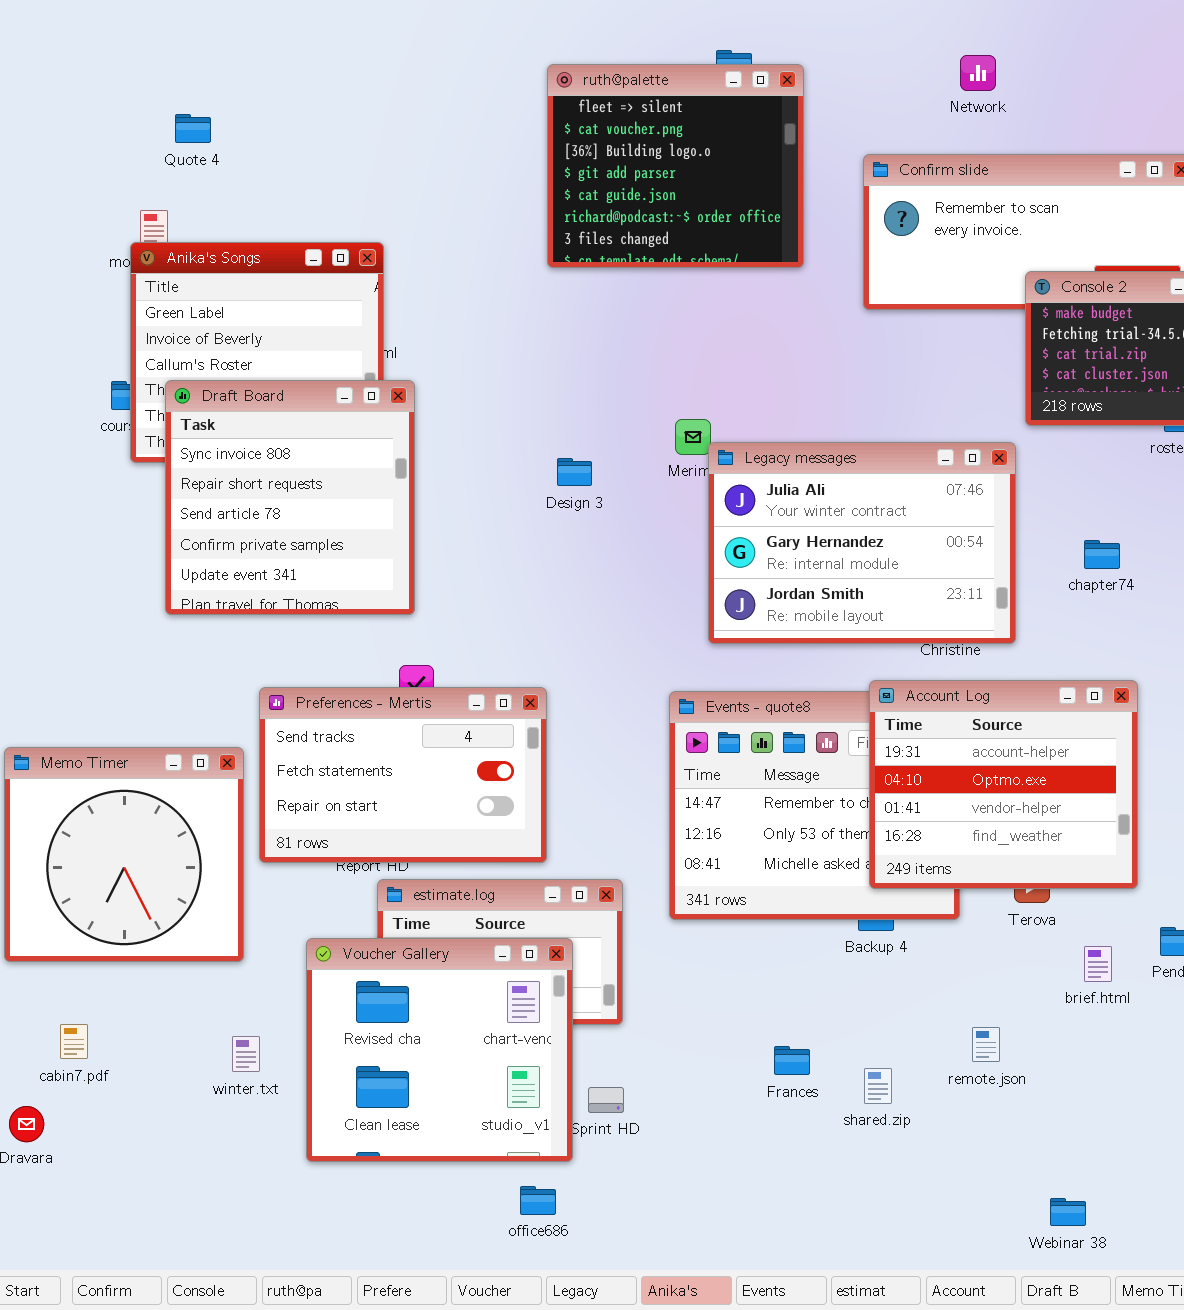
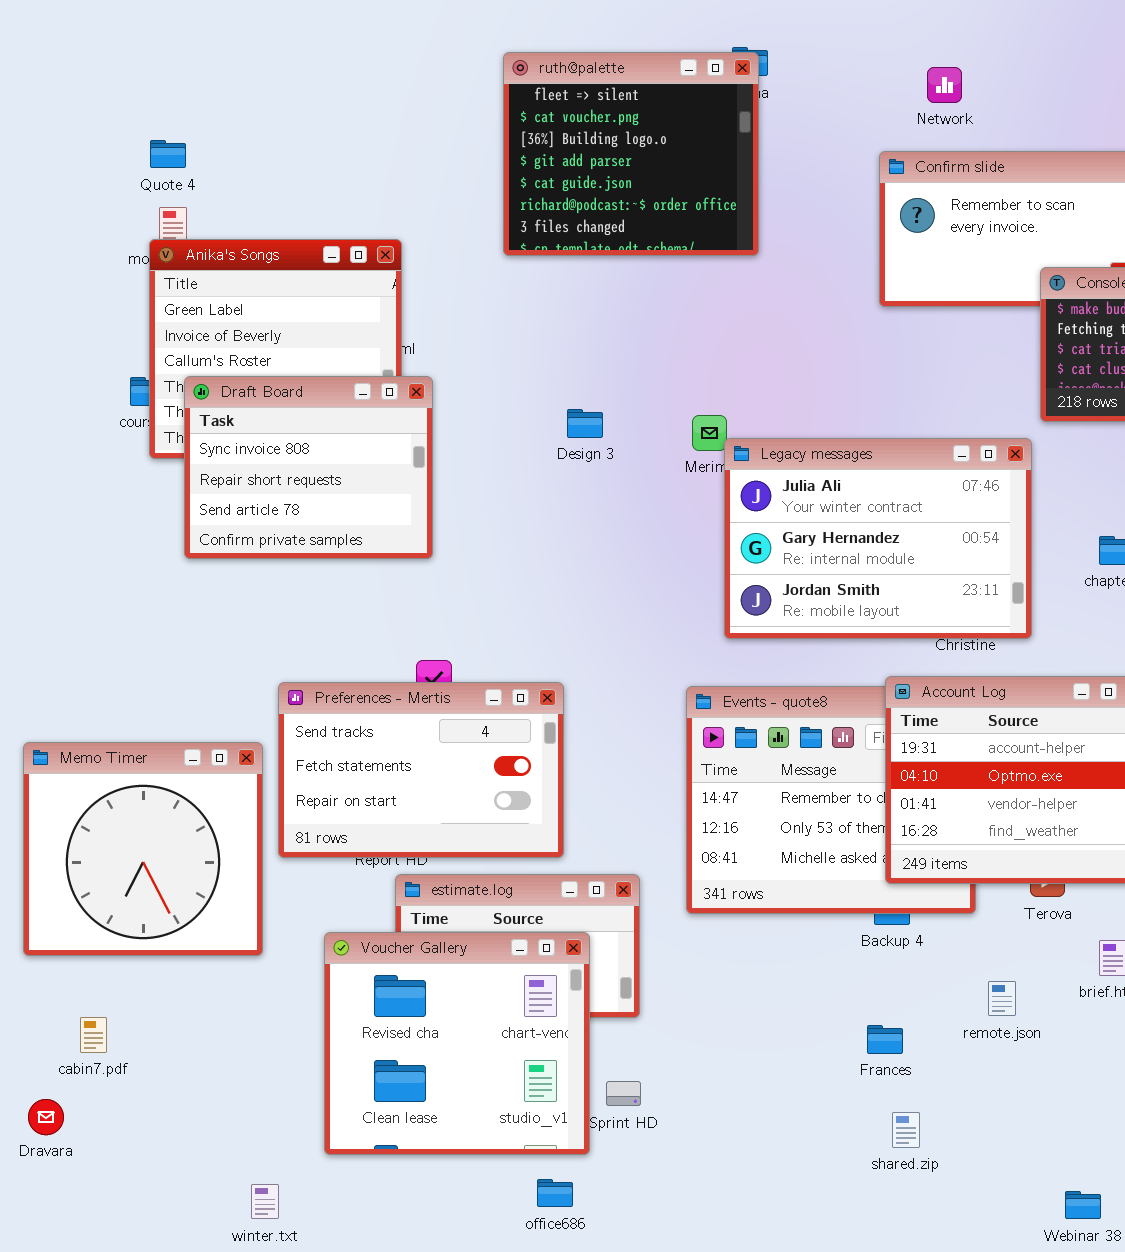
Network: [960,55,996,91] -> [927,67,962,103], moved
ruth@palette: [547,64,804,268] -> [503,52,759,256], moved
Quote 4: [175,114,211,143] -> [150,140,186,168], moved
Draft Board: [165,380,415,615] -> [184,376,433,559], resized
Design 3: [557,458,592,486] -> [567,409,603,438], moved
remote.json: [972,1027,1000,1062] -> [988,981,1016,1016], moved
winter.txt: [232,1036,260,1072] -> [251,1184,279,1219], moved
Frances: [774,1046,810,1075] -> [867,1025,903,1054], moved
shared.zip: [864,1068,892,1104] -> [892,1112,920,1148], moved

